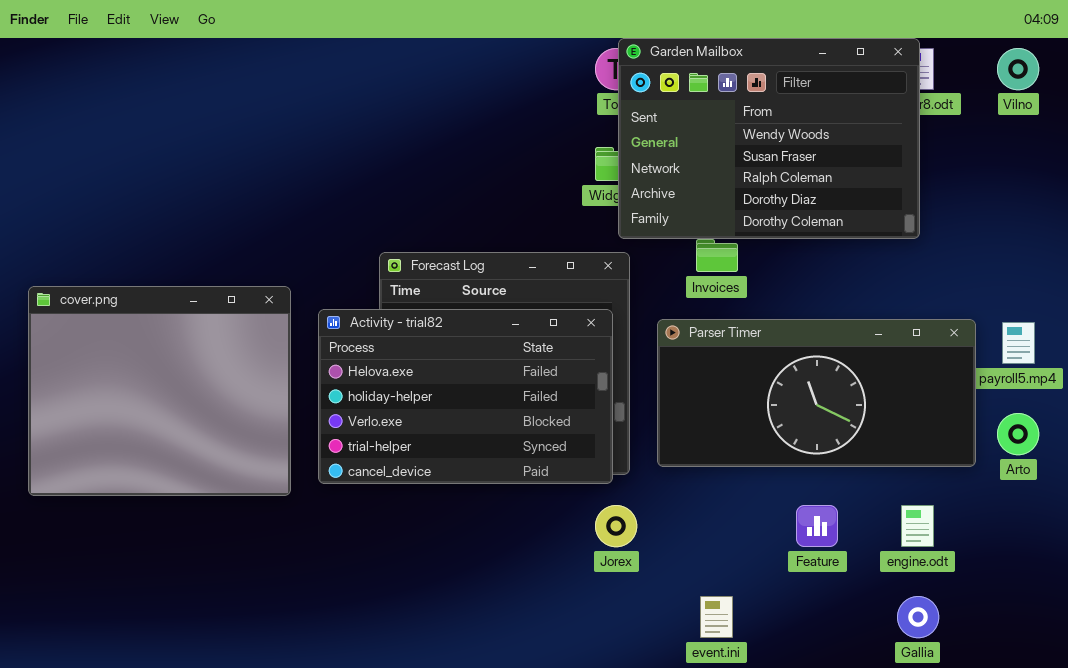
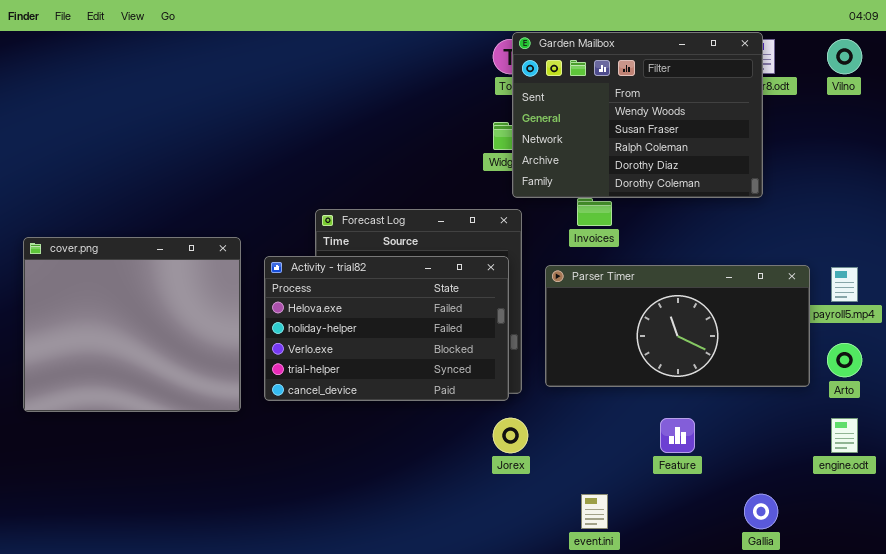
engine.odt: [901,505,934,547] -> [831,418,858,453], moved

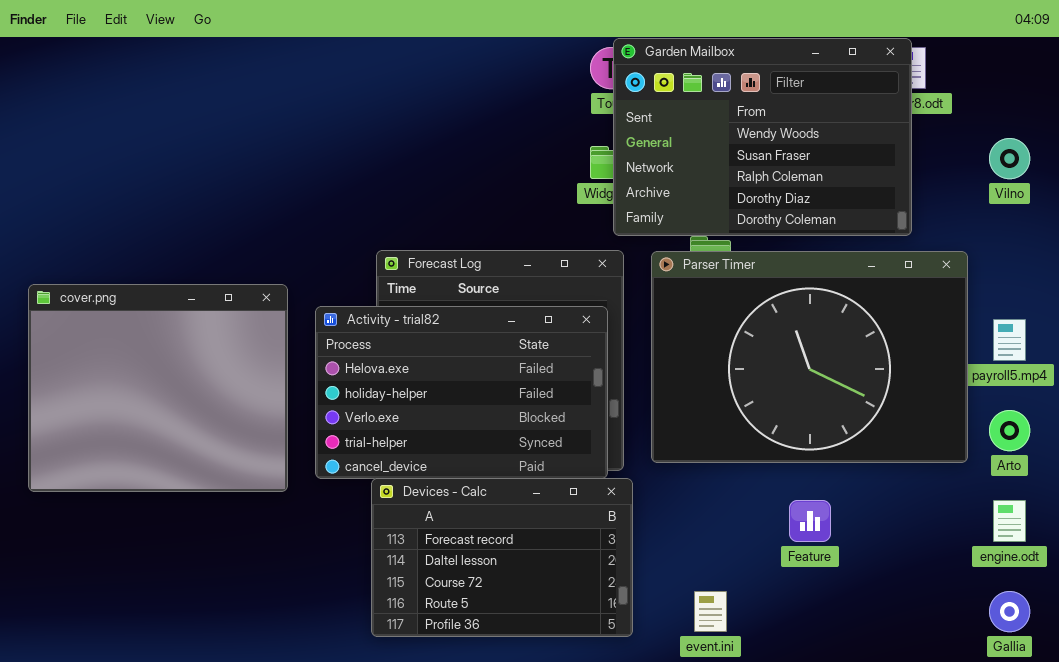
Vilno: [827,39,862,74] -> [989,138,1030,179], moved
Parser Timer: [545,265,810,387] -> [651,251,968,463], resized
Devices - Calc: none -> [371,478,633,637], opened
Gallia: [744,494,778,529] -> [989,591,1030,632], moved

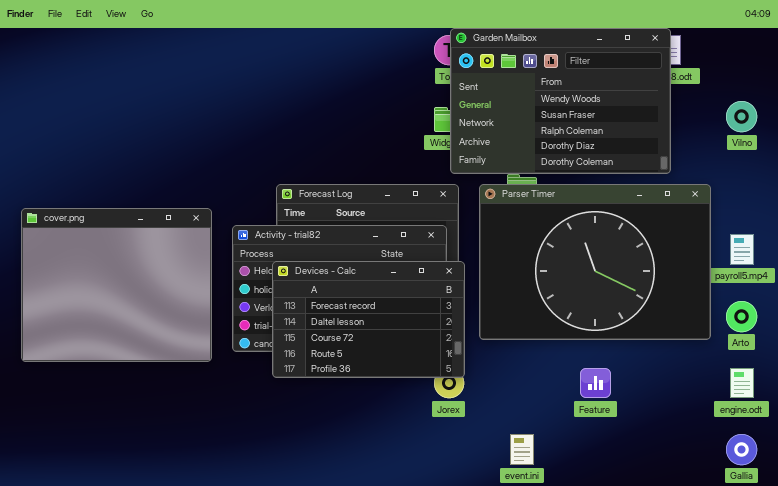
Devices - Calc: [371,478,633,637] -> [272,261,465,378], moved

